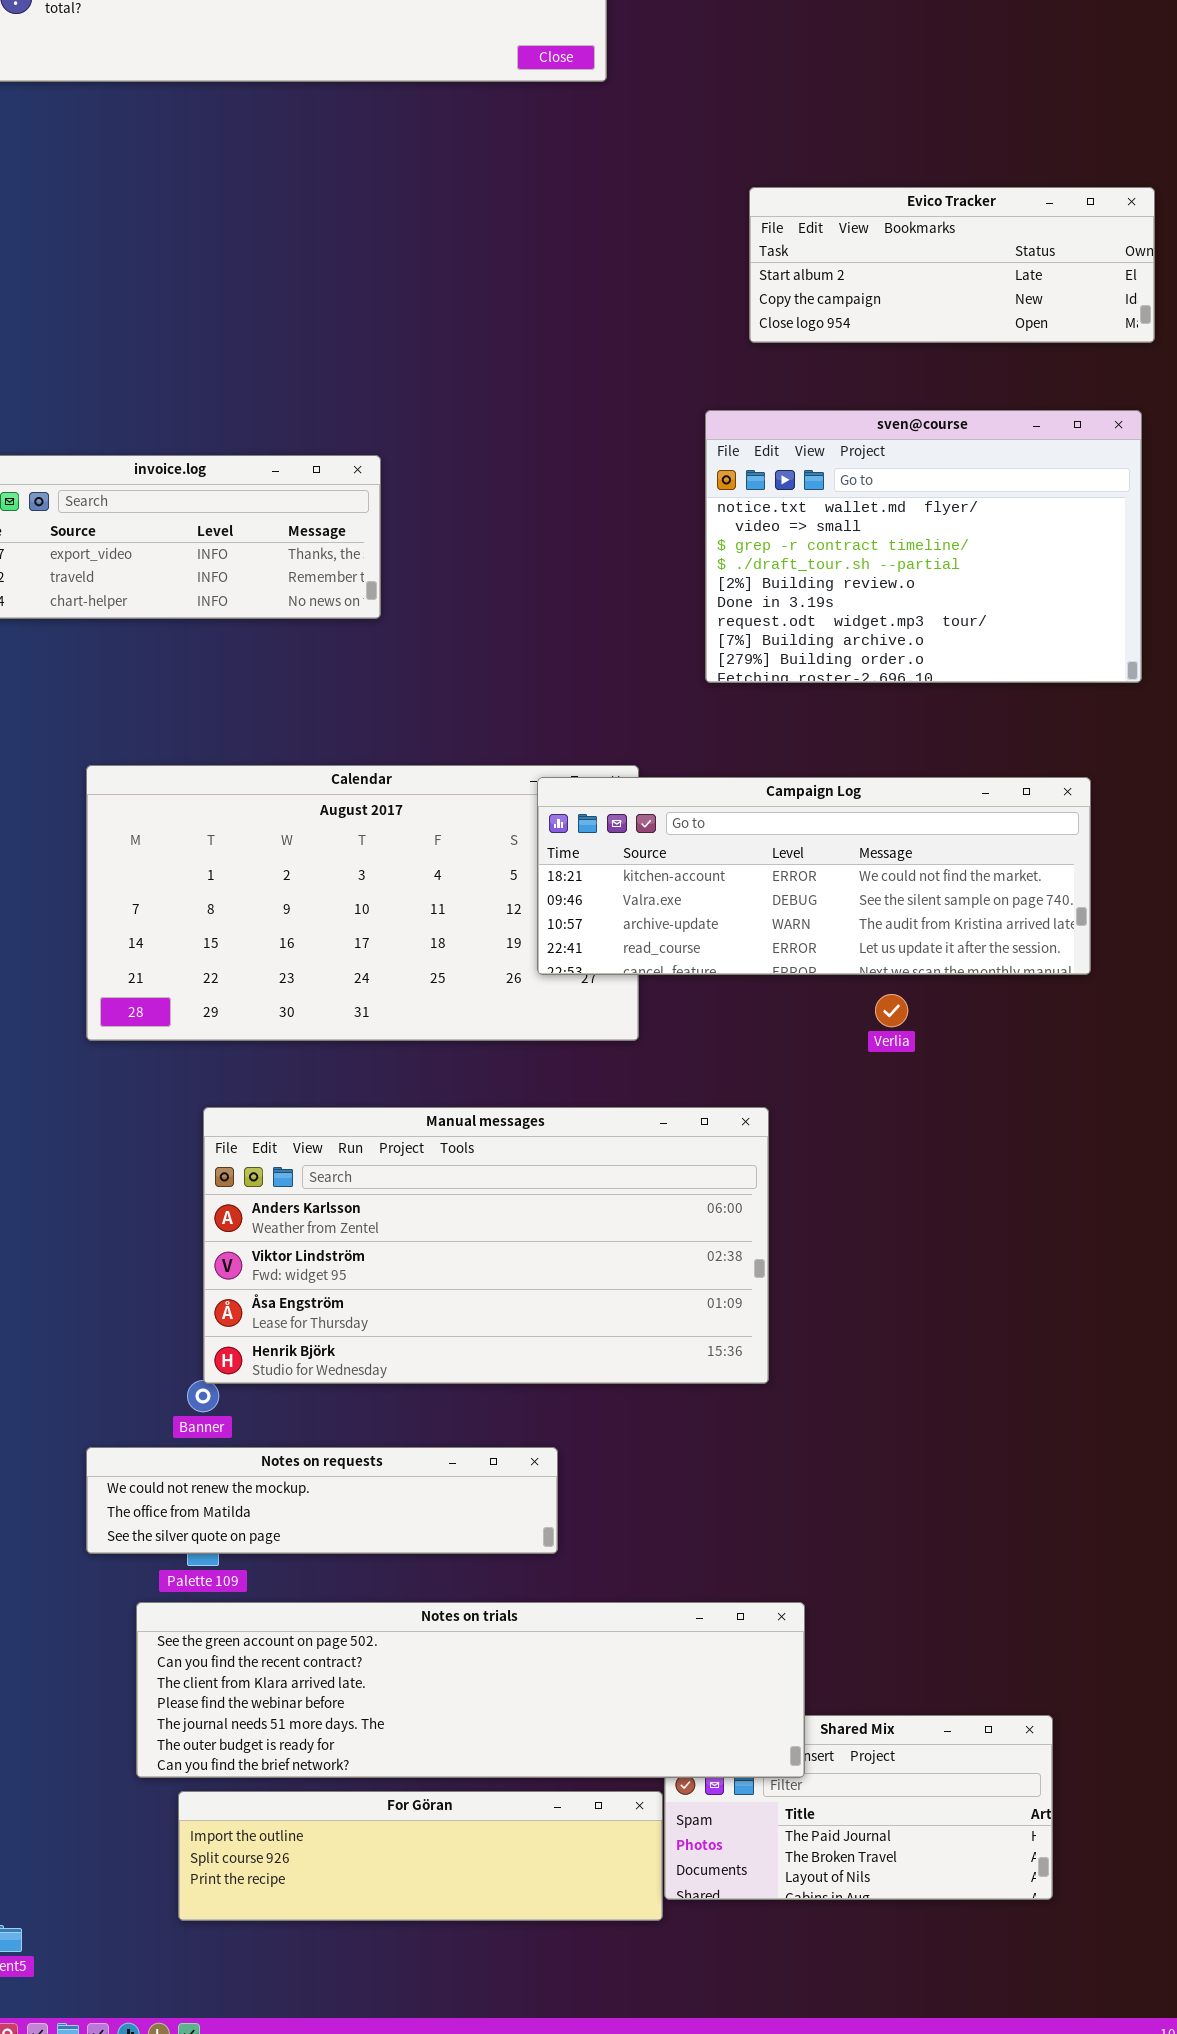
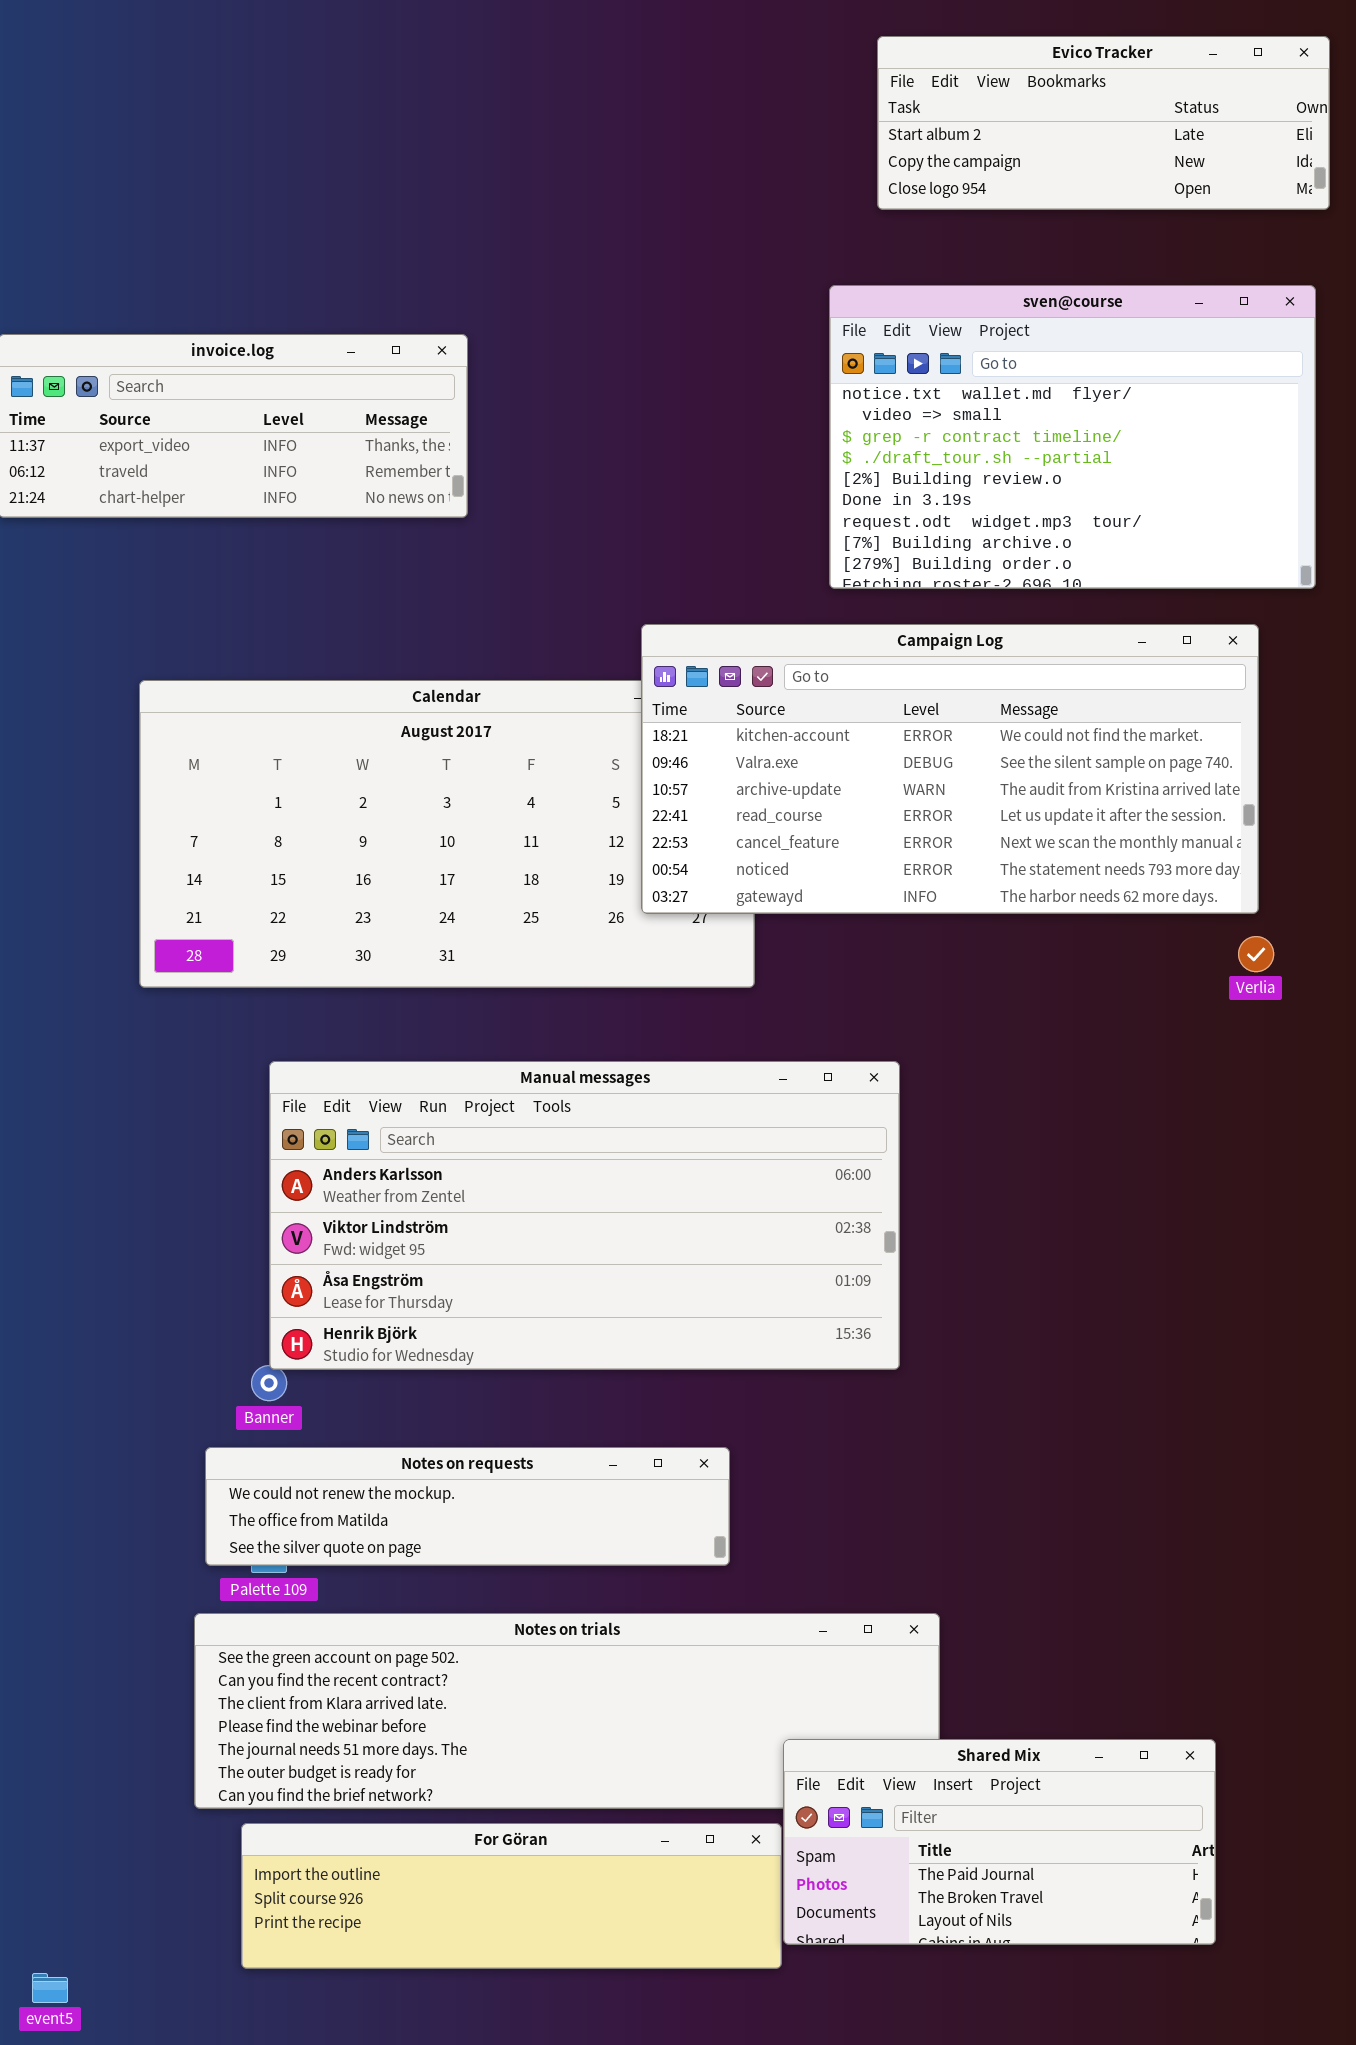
Campaign Log: [537,777,1091,975] -> [641,624,1259,914], resized
Verlia: [875,994,908,1027] -> [1238,936,1274,972], moved
Notes on requests: [86,1447,558,1554] -> [205,1447,730,1566], moved
Shared Mix: [664,1715,1053,1900] -> [783,1739,1216,1945], raised

